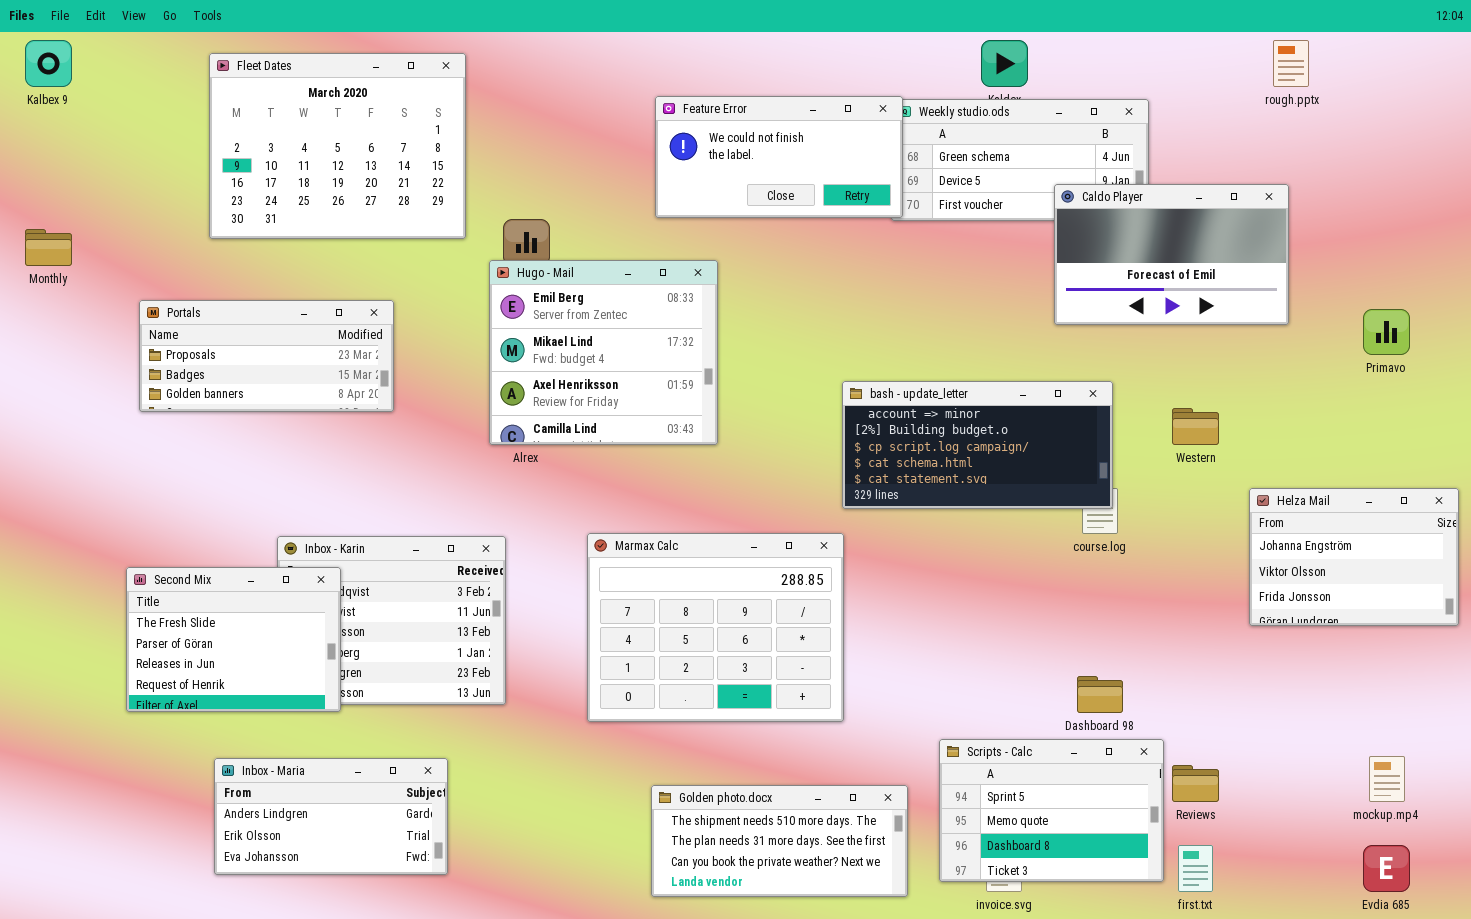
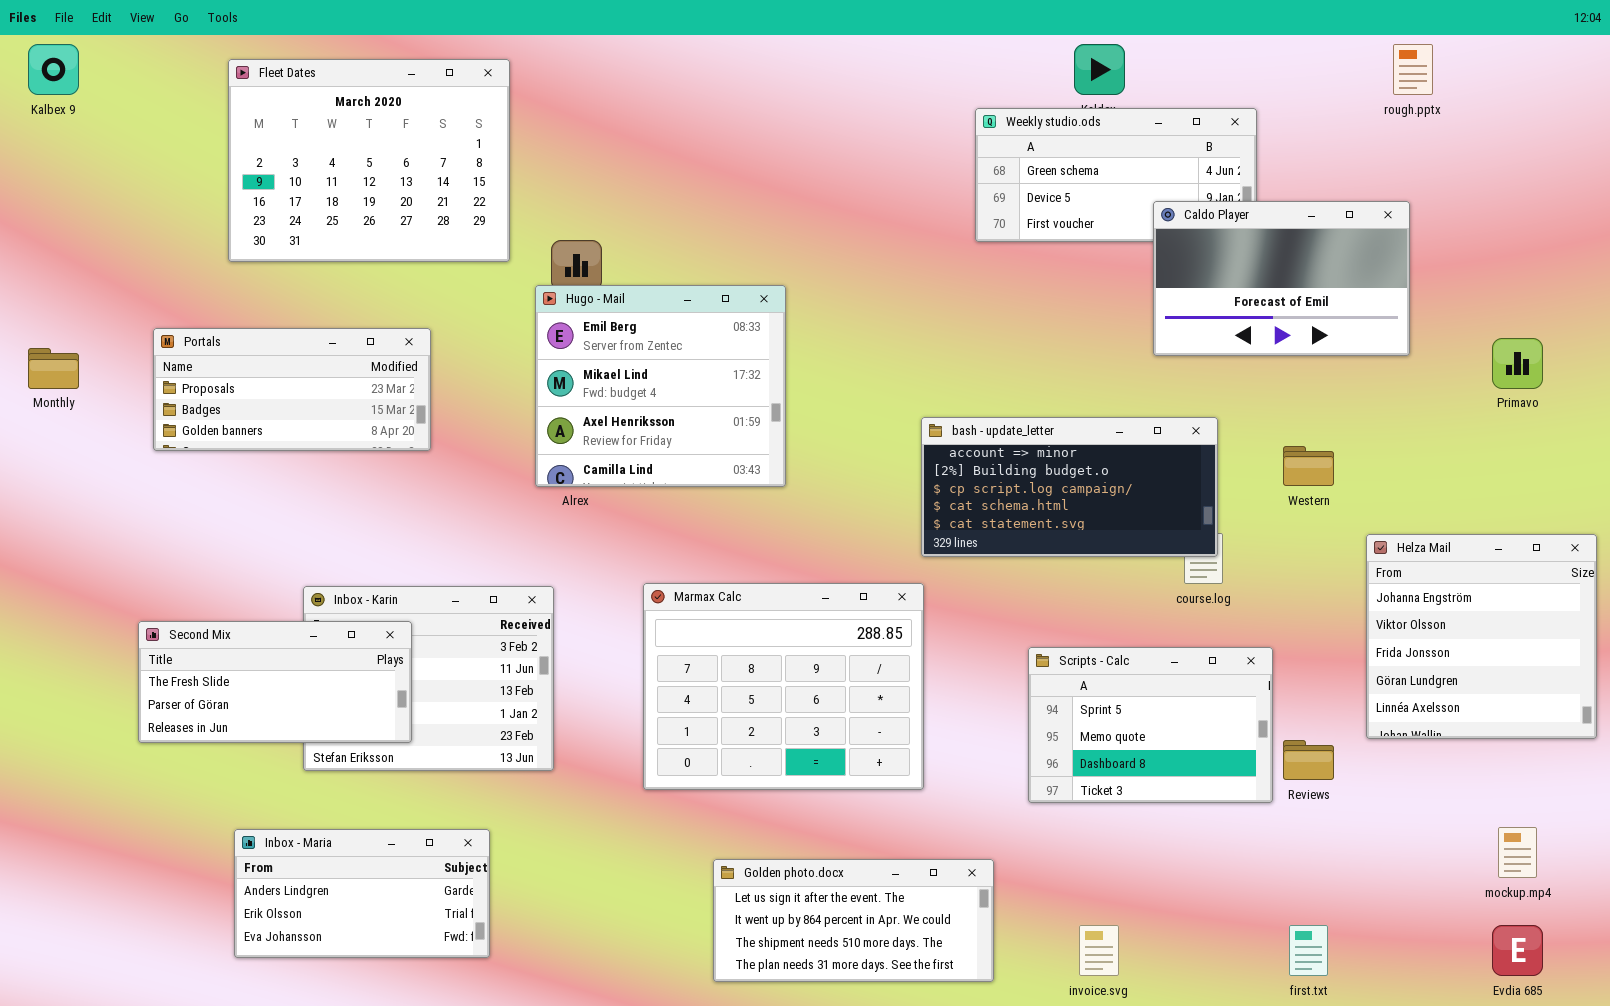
Feature Error: [655,96,903,218] -> none, closed
Monthly: [25,229,72,266] -> [28,348,79,389], moved
Helza Mail: [1249,488,1459,626] -> [1366,534,1597,739], resized
Second Mix: [126,567,341,712] -> [138,621,412,743], resized
Scripts - Calc: [939,739,1164,882] -> [1028,647,1273,803], moved
Reviews: [1172,765,1219,802] -> [1283,740,1334,780], moved
Golden photo.docx: [651,785,908,897] -> [713,859,994,982], scrolled up 2 rows

